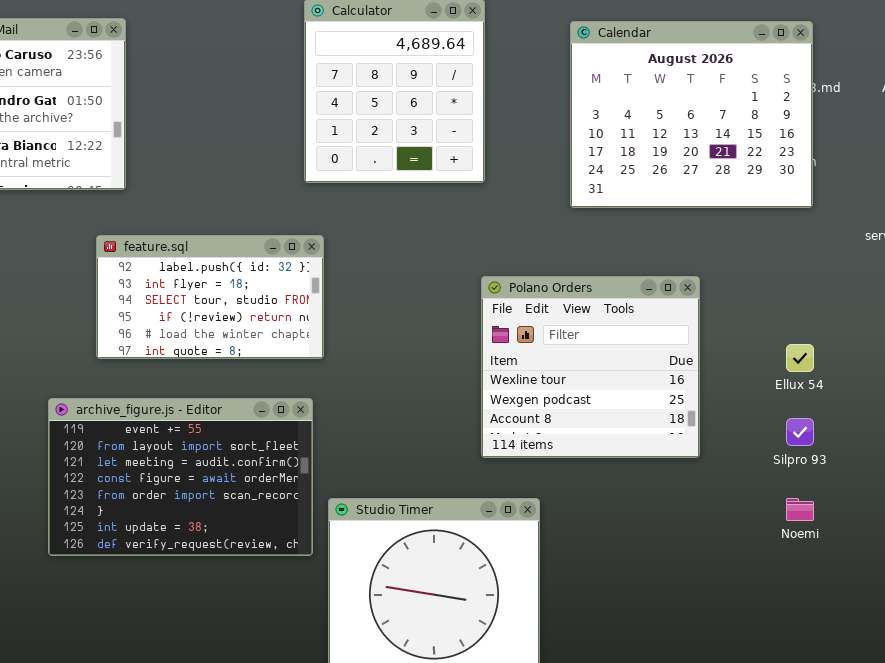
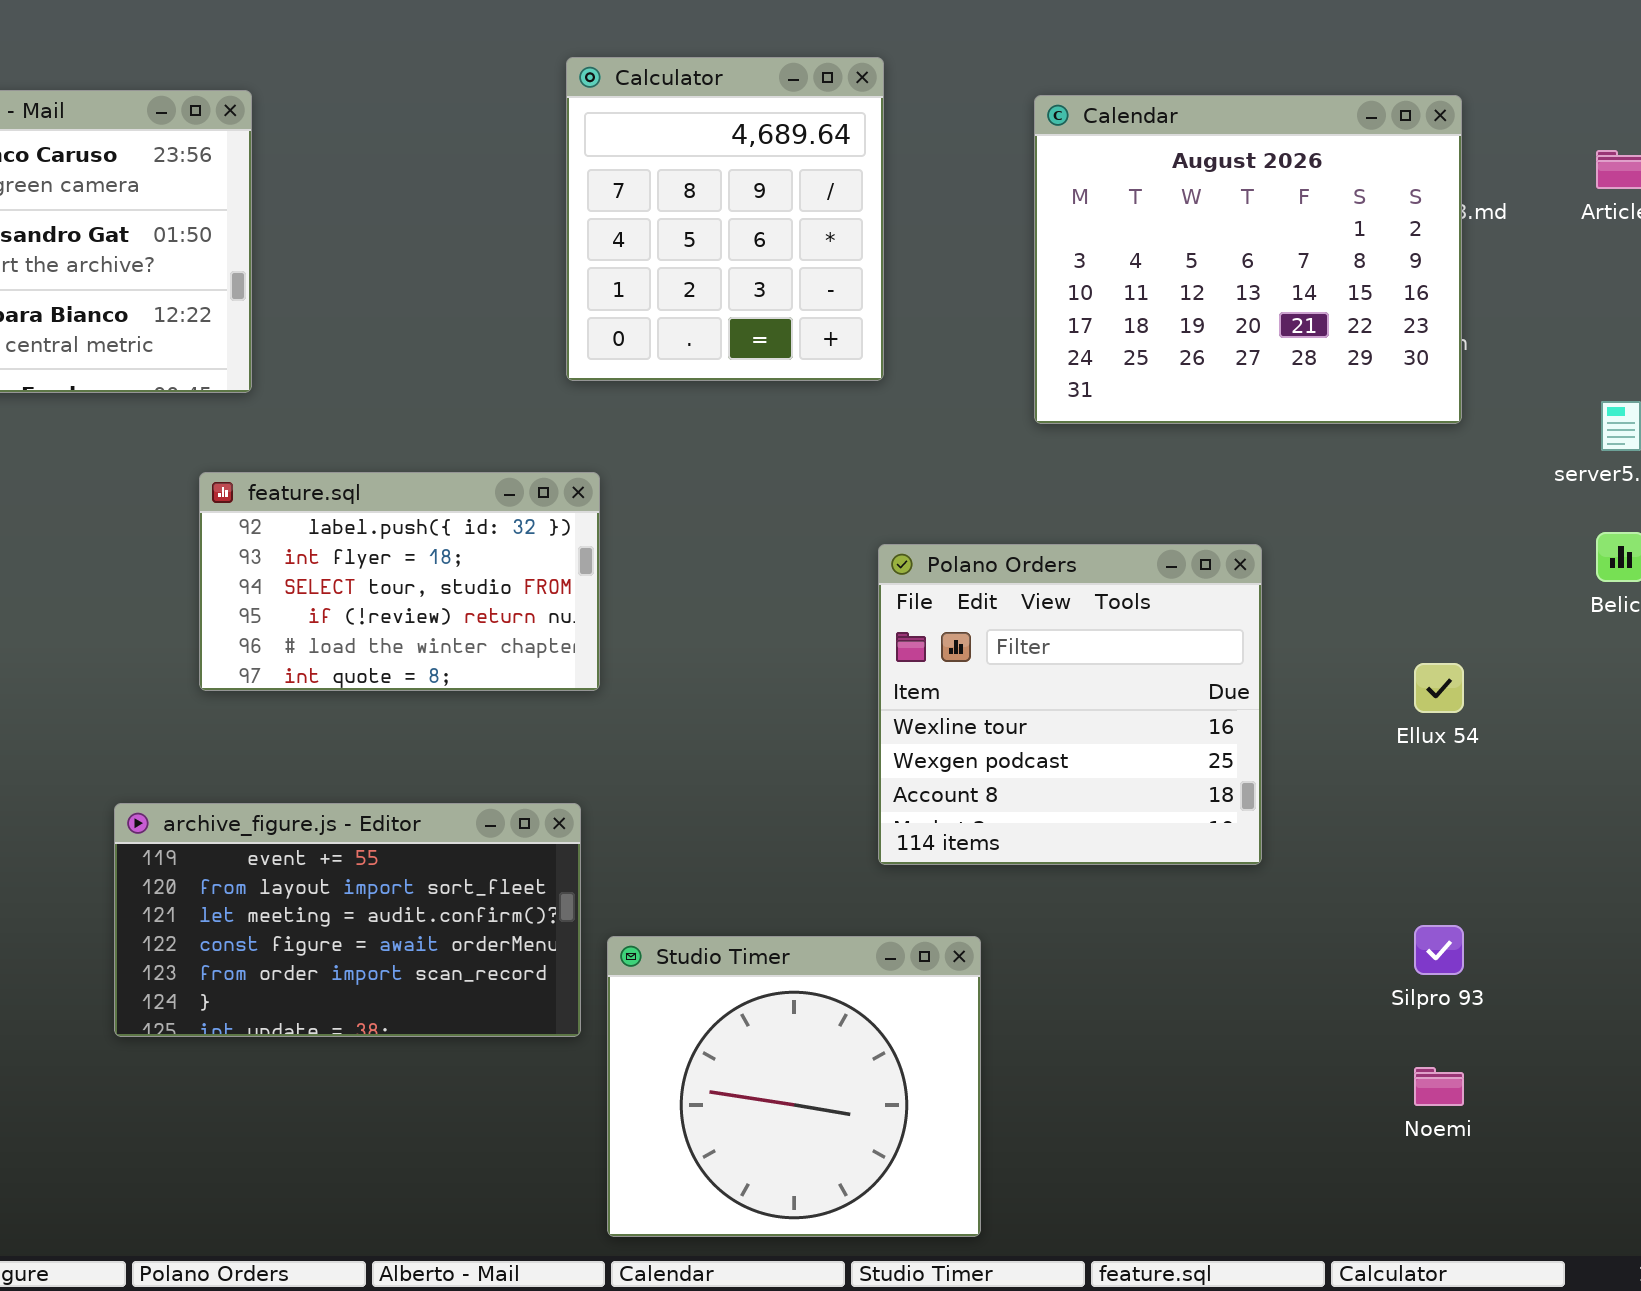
archive_figure.js - Editor: [48,398,313,556] -> [114,803,581,1037], resized
Silpro 93: [786,418,814,446] -> [1414,925,1464,975], moved
Noemi: [786,498,814,521] -> [1414,1067,1464,1106], moved

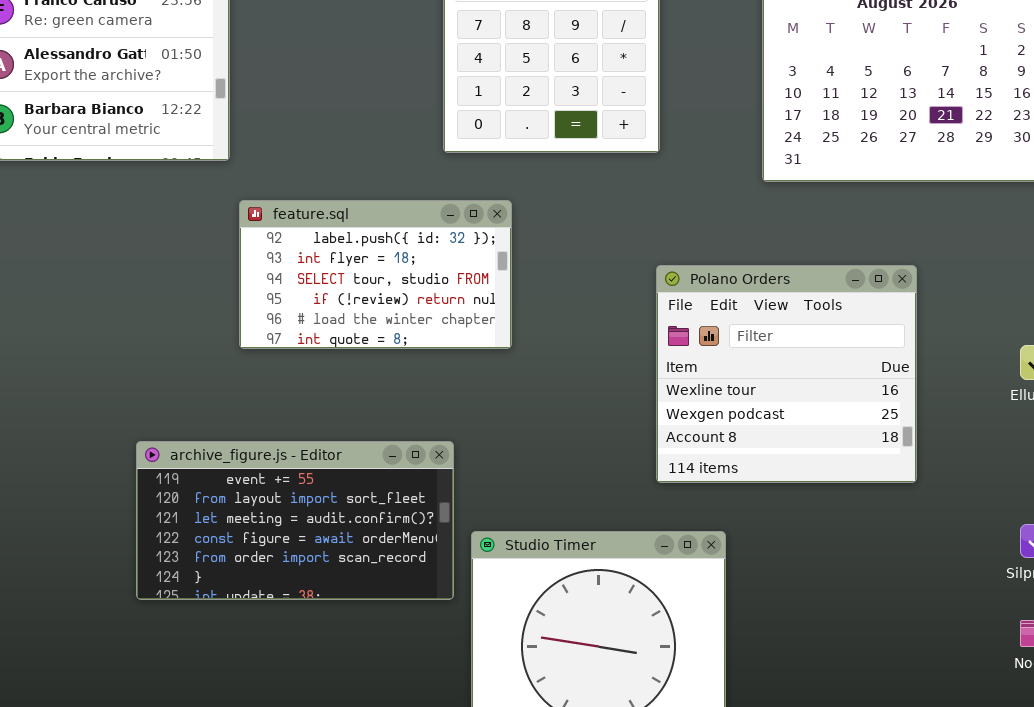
feature.sql: [199,472,600,691] -> [239,200,512,349], moved

